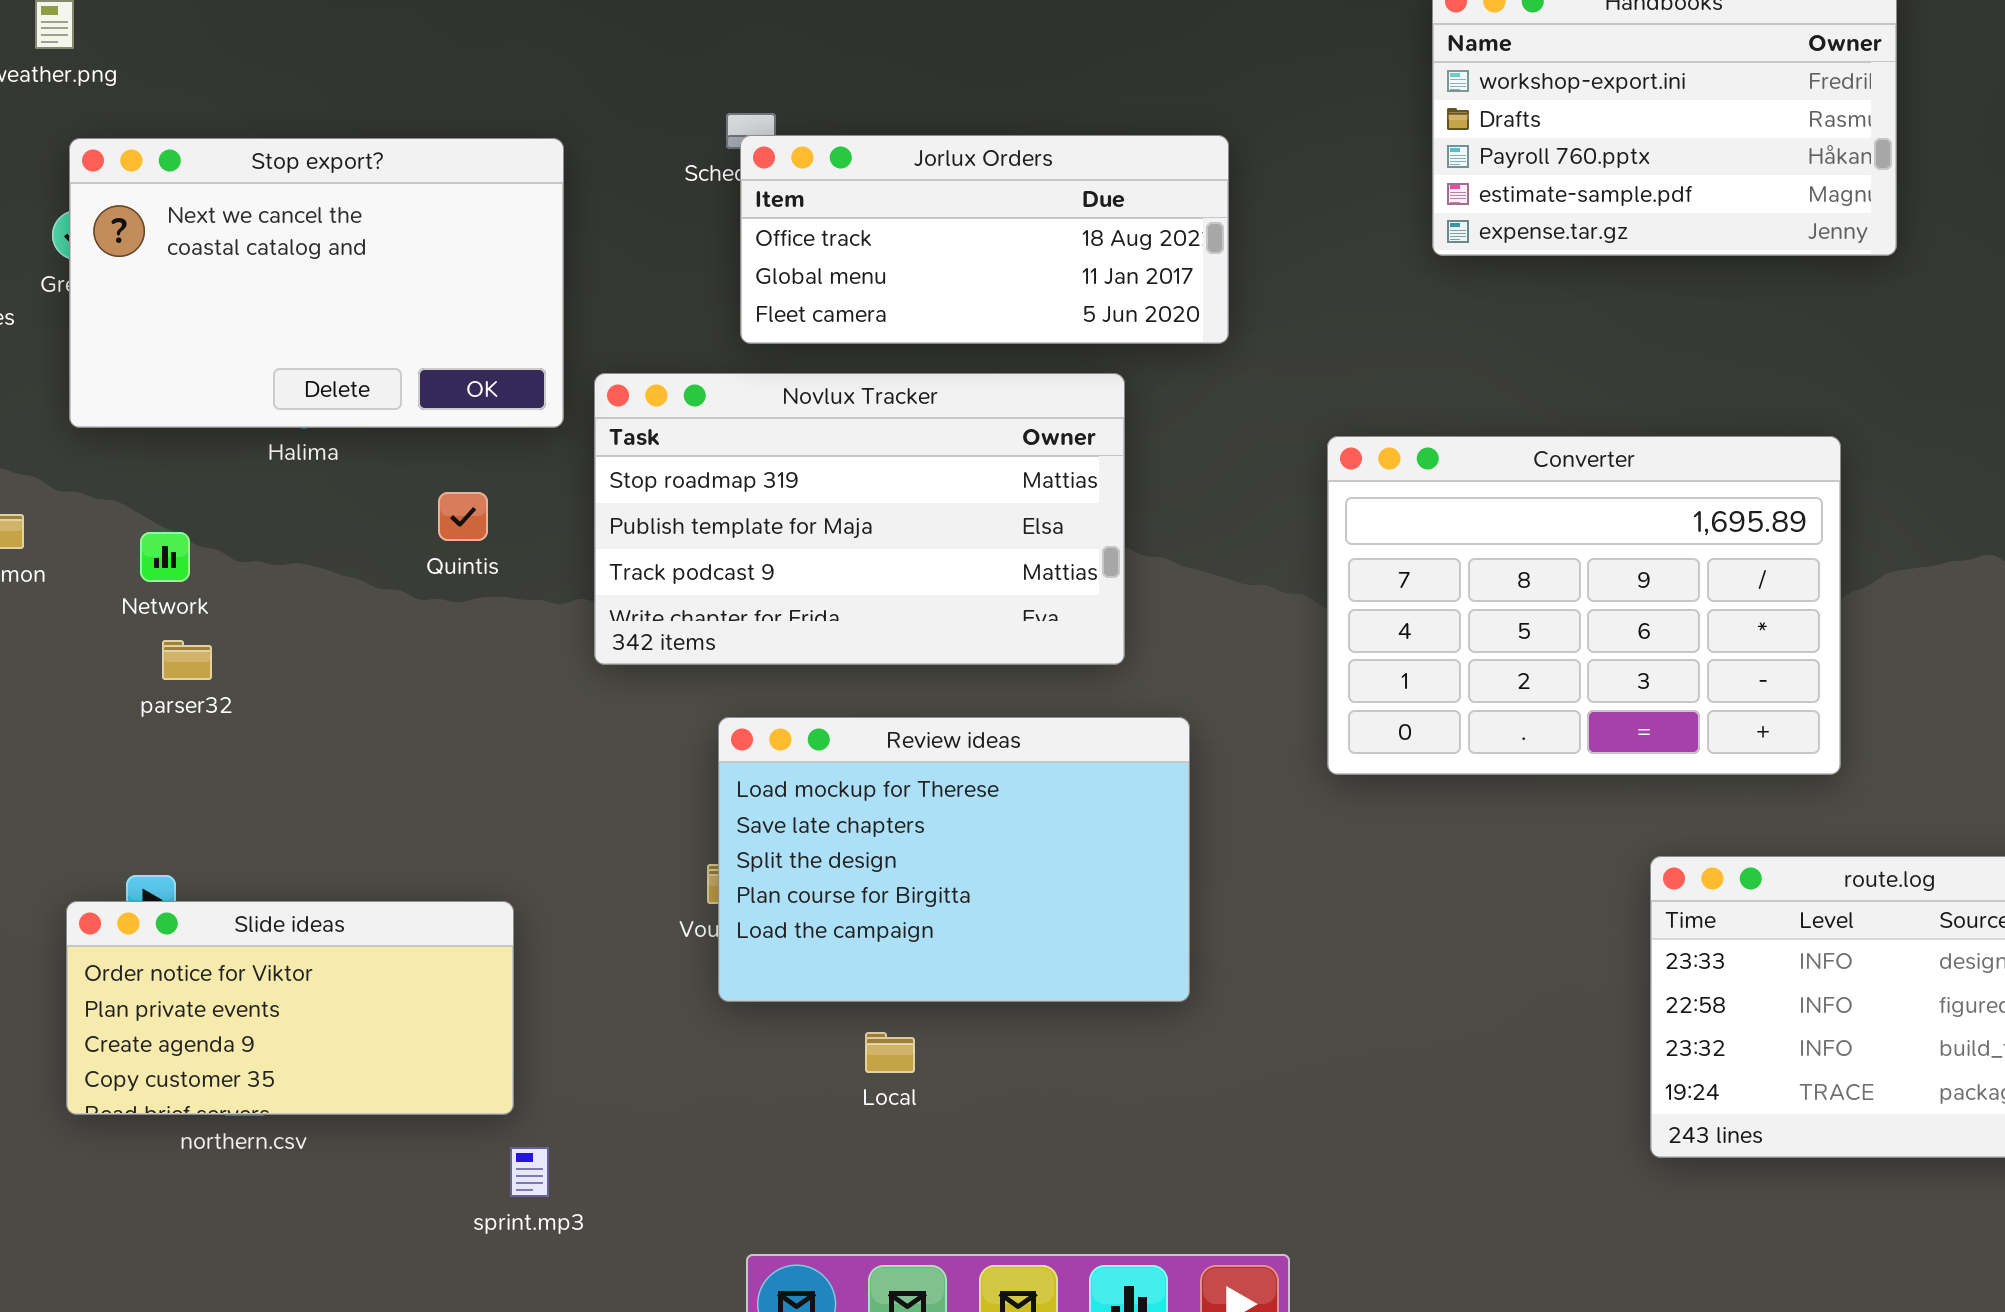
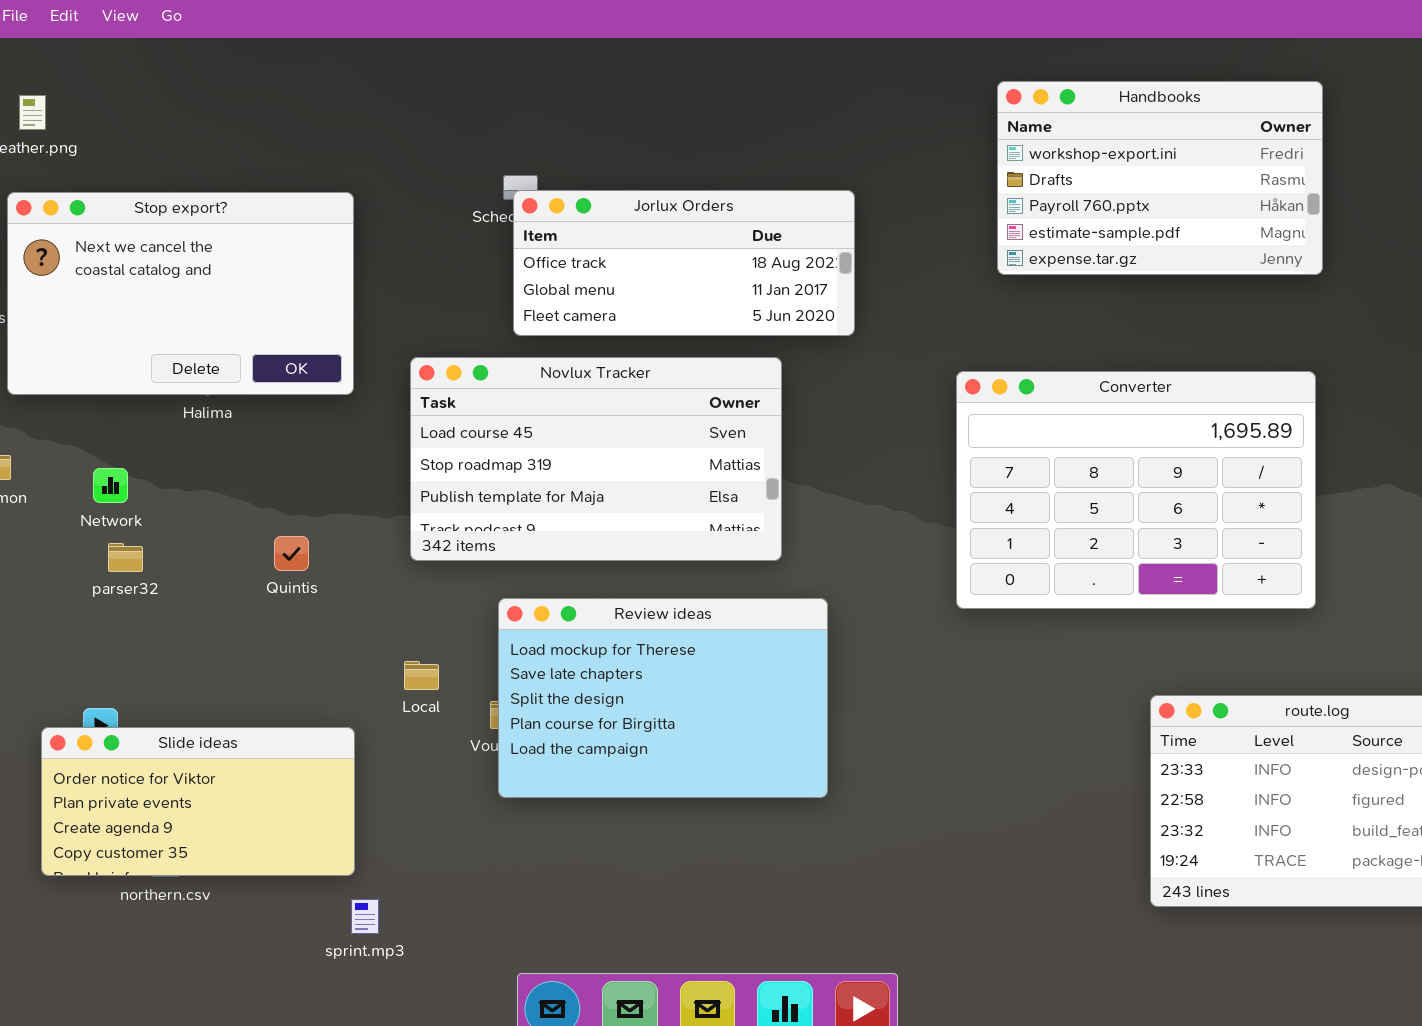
Stop export?: [69,138,564,428] -> [7,192,354,395], moved
Novlux Tracker: [594,373,1125,665] -> [410,357,782,561], scrolled up 1 row
Converter: [1327,436,1841,775] -> [956,371,1316,609], moved
Quintis: [438,492,488,541] -> [274,536,309,571], moved
Local: [865,1032,915,1073] -> [404,661,439,690], moved

